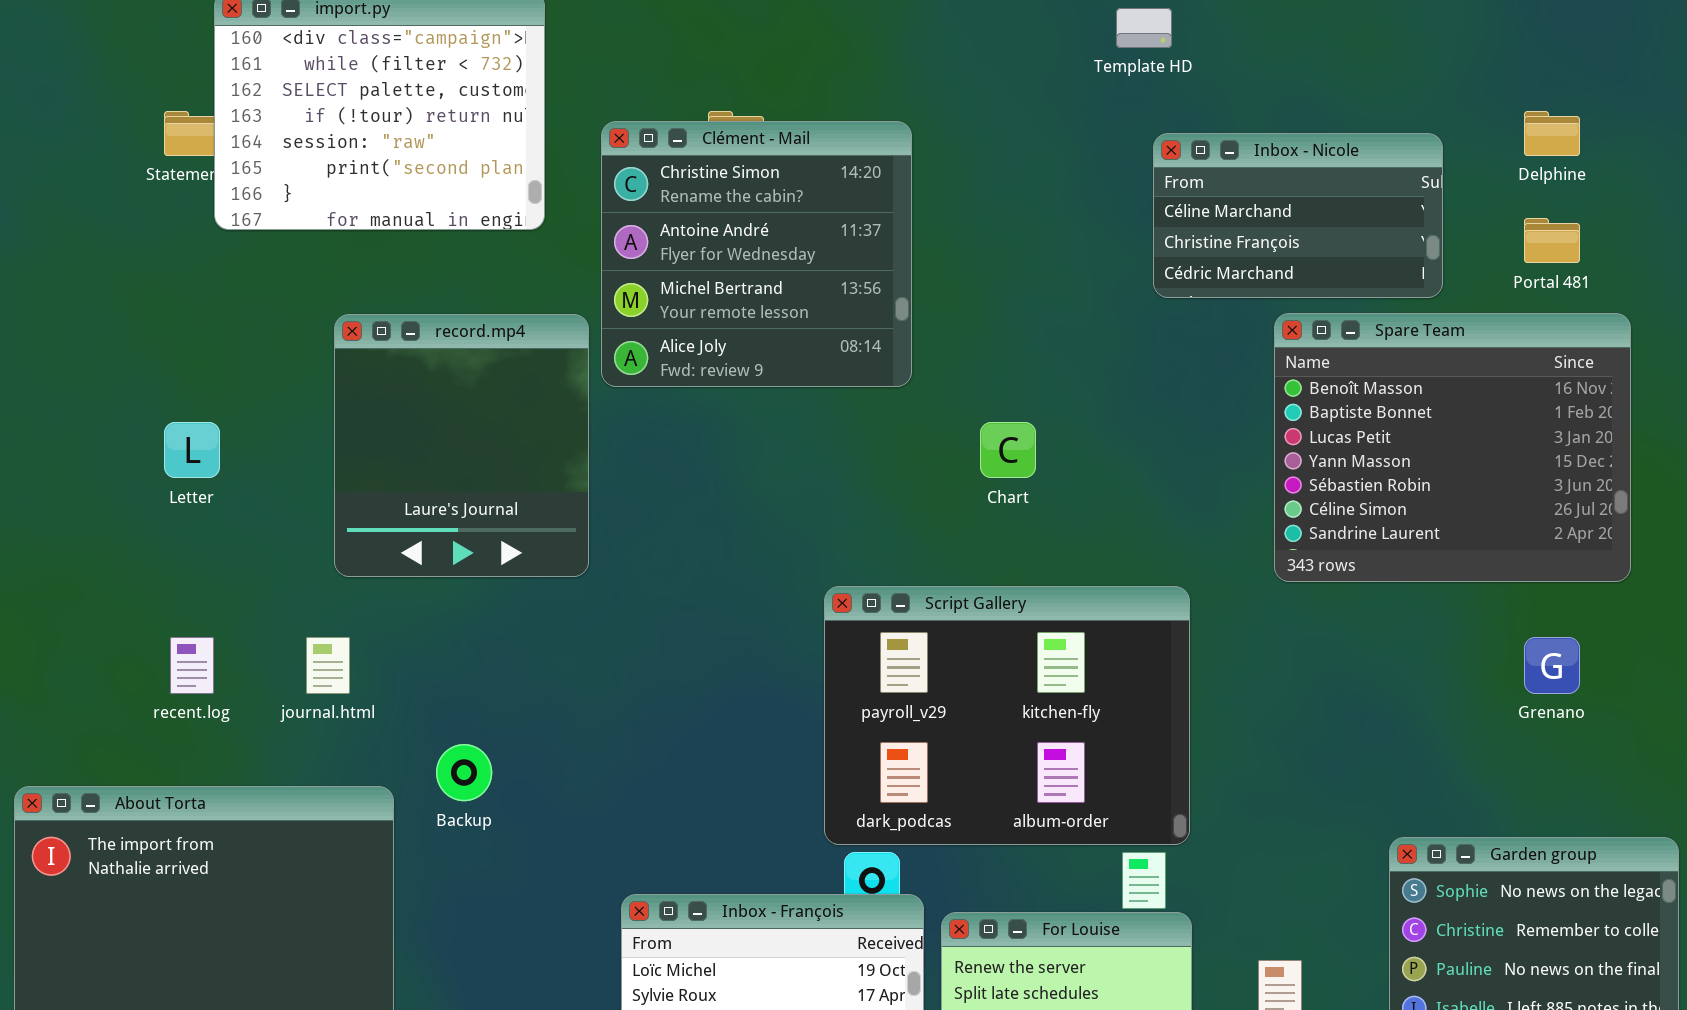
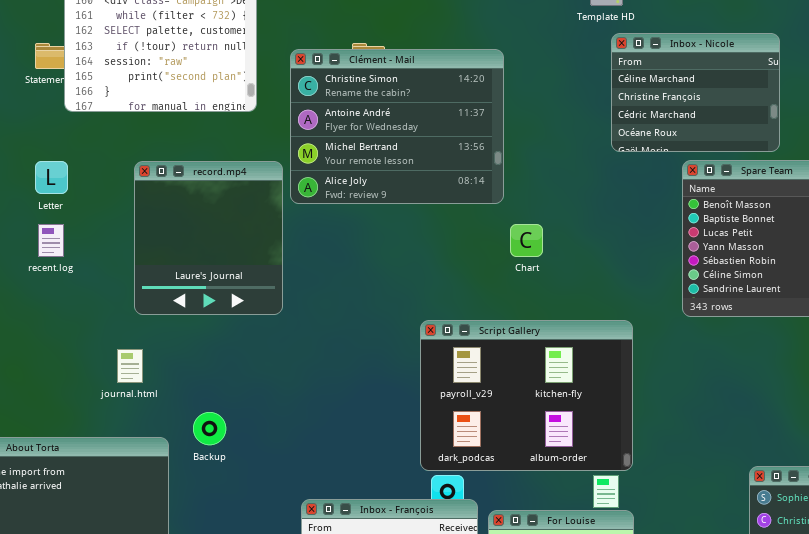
Clément - Mail: [601,121,912,387] -> [290,49,504,204], resized
Inbox - Nicole: [1153,133,1443,298] -> [611,33,780,152], resized
Letter: [164,422,220,478] -> [35,161,68,194], moved
recent.log: [170,637,214,694] -> [38,224,64,257], moved

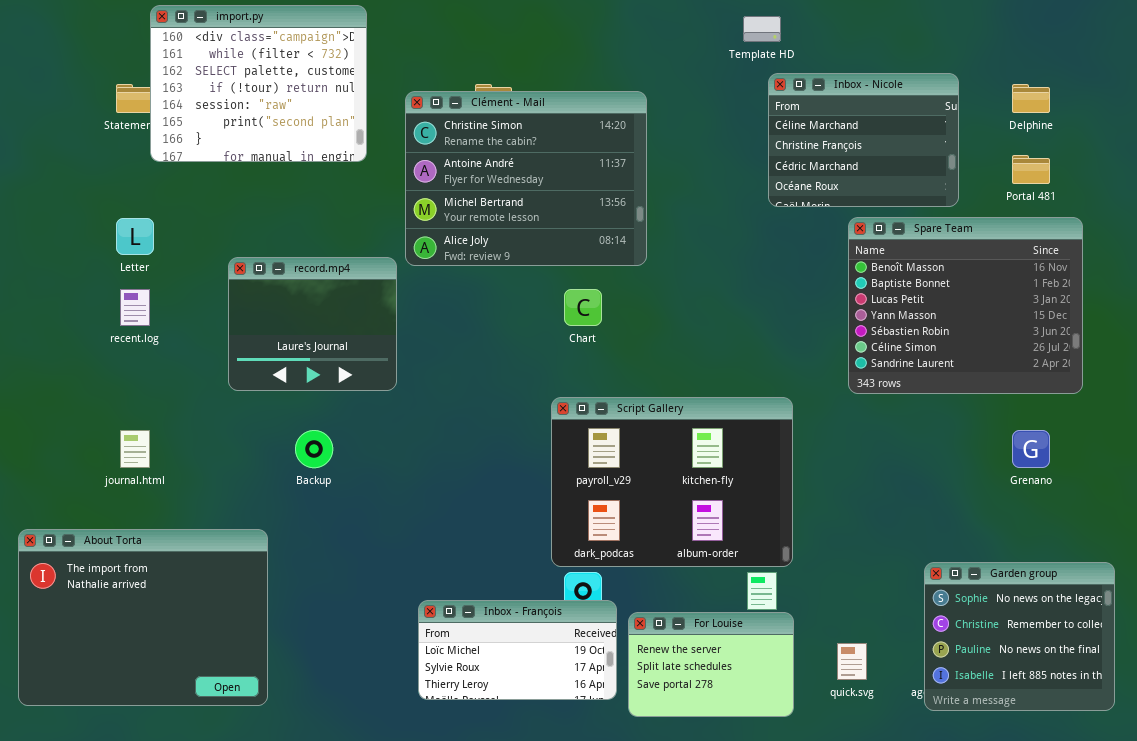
record.mp4: [134,161,283,315] -> [228,257,397,391], resized
Chart: [510,224,543,257] -> [564,289,602,326], moved
journal.html: [117,349,143,383] -> [120,430,150,468], moved
Backup: [193,412,226,445] -> [295,430,333,468], moved

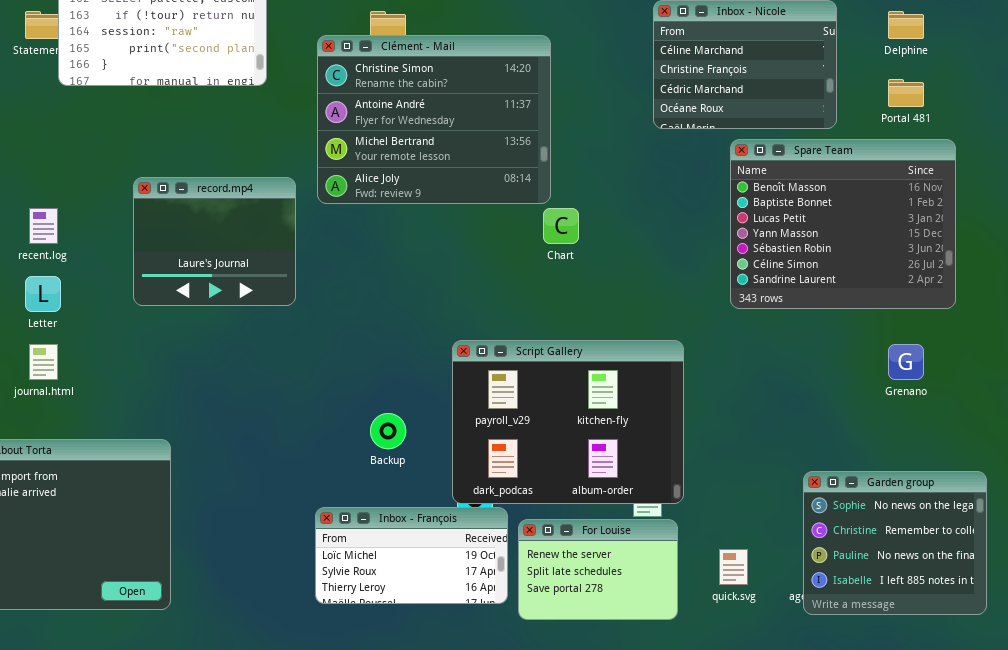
Clément - Mail: [405,91,647,266] -> [317,35,551,204], moved
Letter: [116,218,154,255] -> [25,276,61,312], moved
Chart: [564,289,602,326] -> [543,208,579,244], moved
Script Gallery: [551,397,793,567] -> [452,340,684,504], moved
Backup: [295,430,333,468] -> [370,413,406,449], moved

